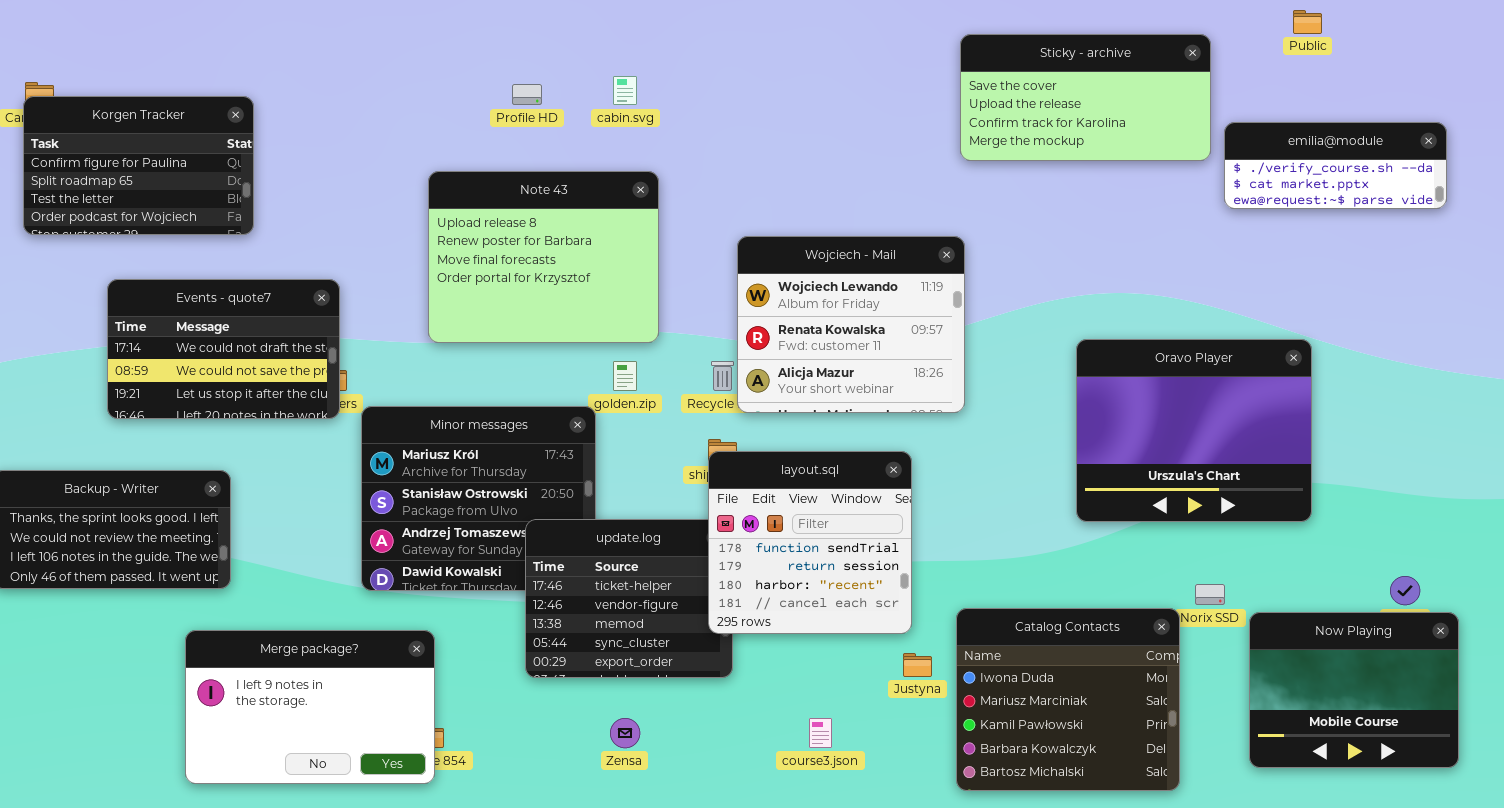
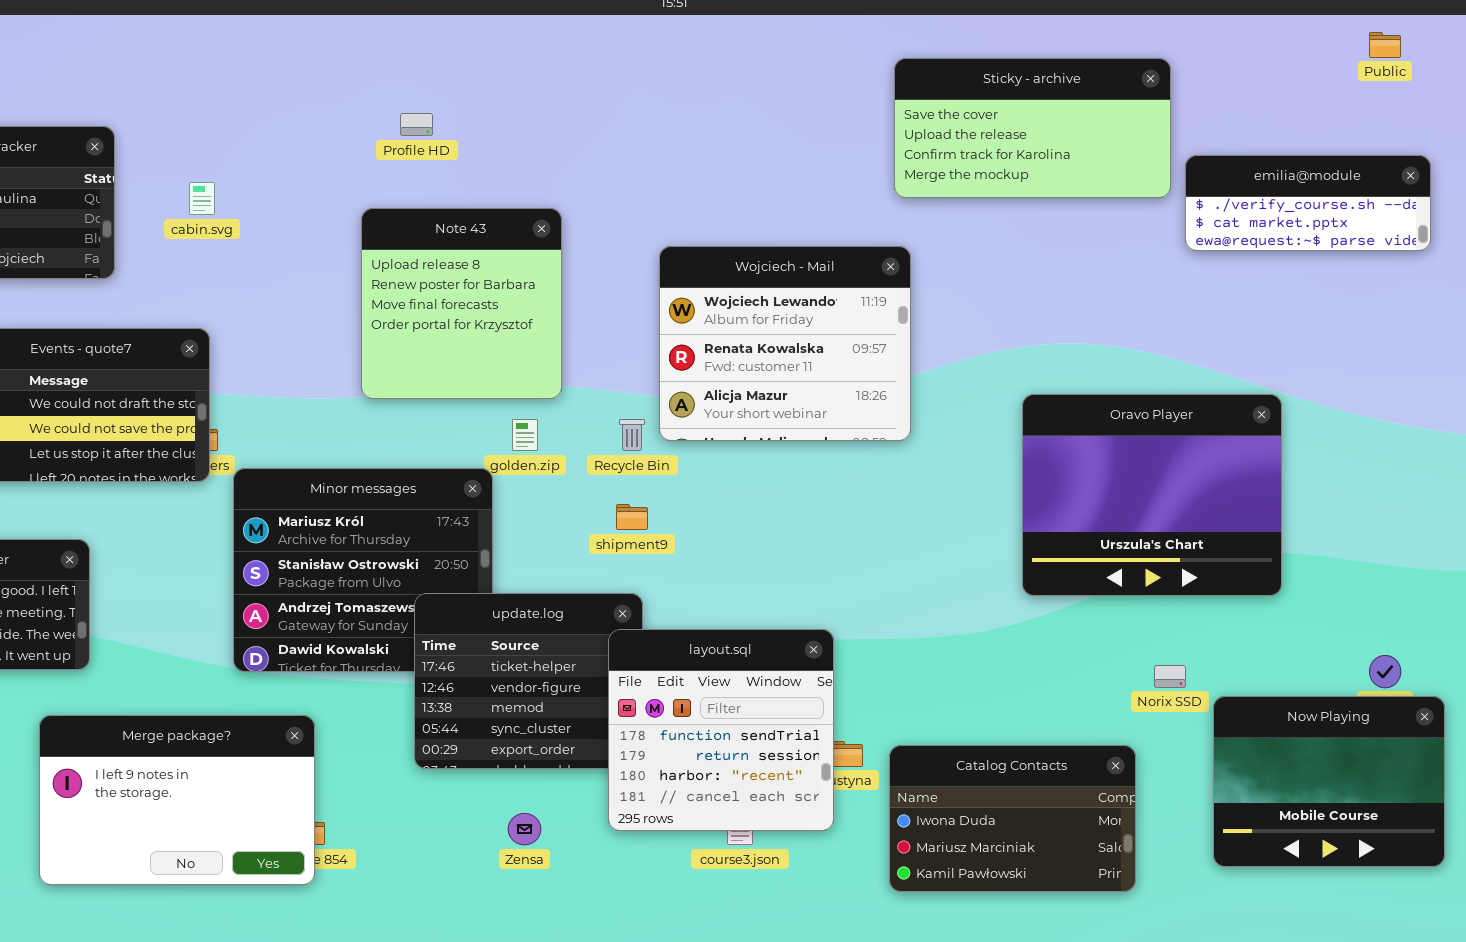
Public: [1293,10,1322,34] -> [1369,32,1401,58], moved
cabin.svg: [613,76,637,105] -> [189,182,215,215], moved
Note 43: [428,171,659,343] -> [361,208,562,399], resized
Wojciech - Mail: [737,236,965,413] -> [659,246,911,441], moved
layout.sql: [708,451,912,634] -> [608,629,834,831], moved
Catalog Contacts: [956,608,1180,791] -> [889,745,1136,892], resized

